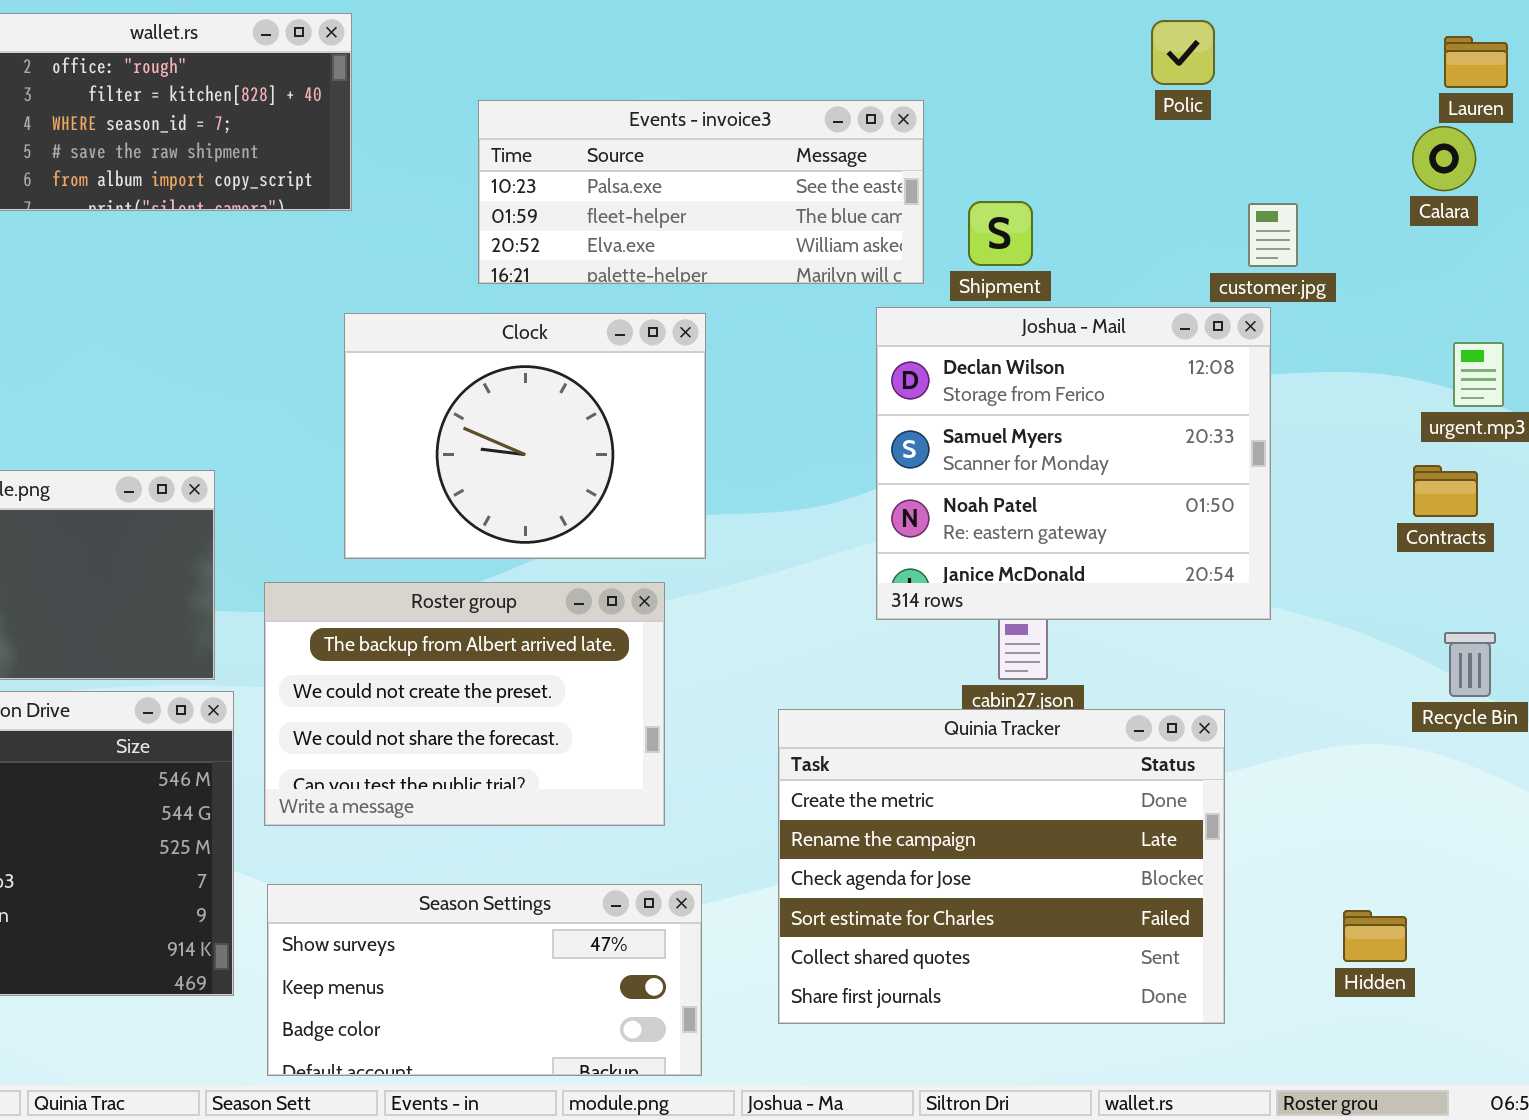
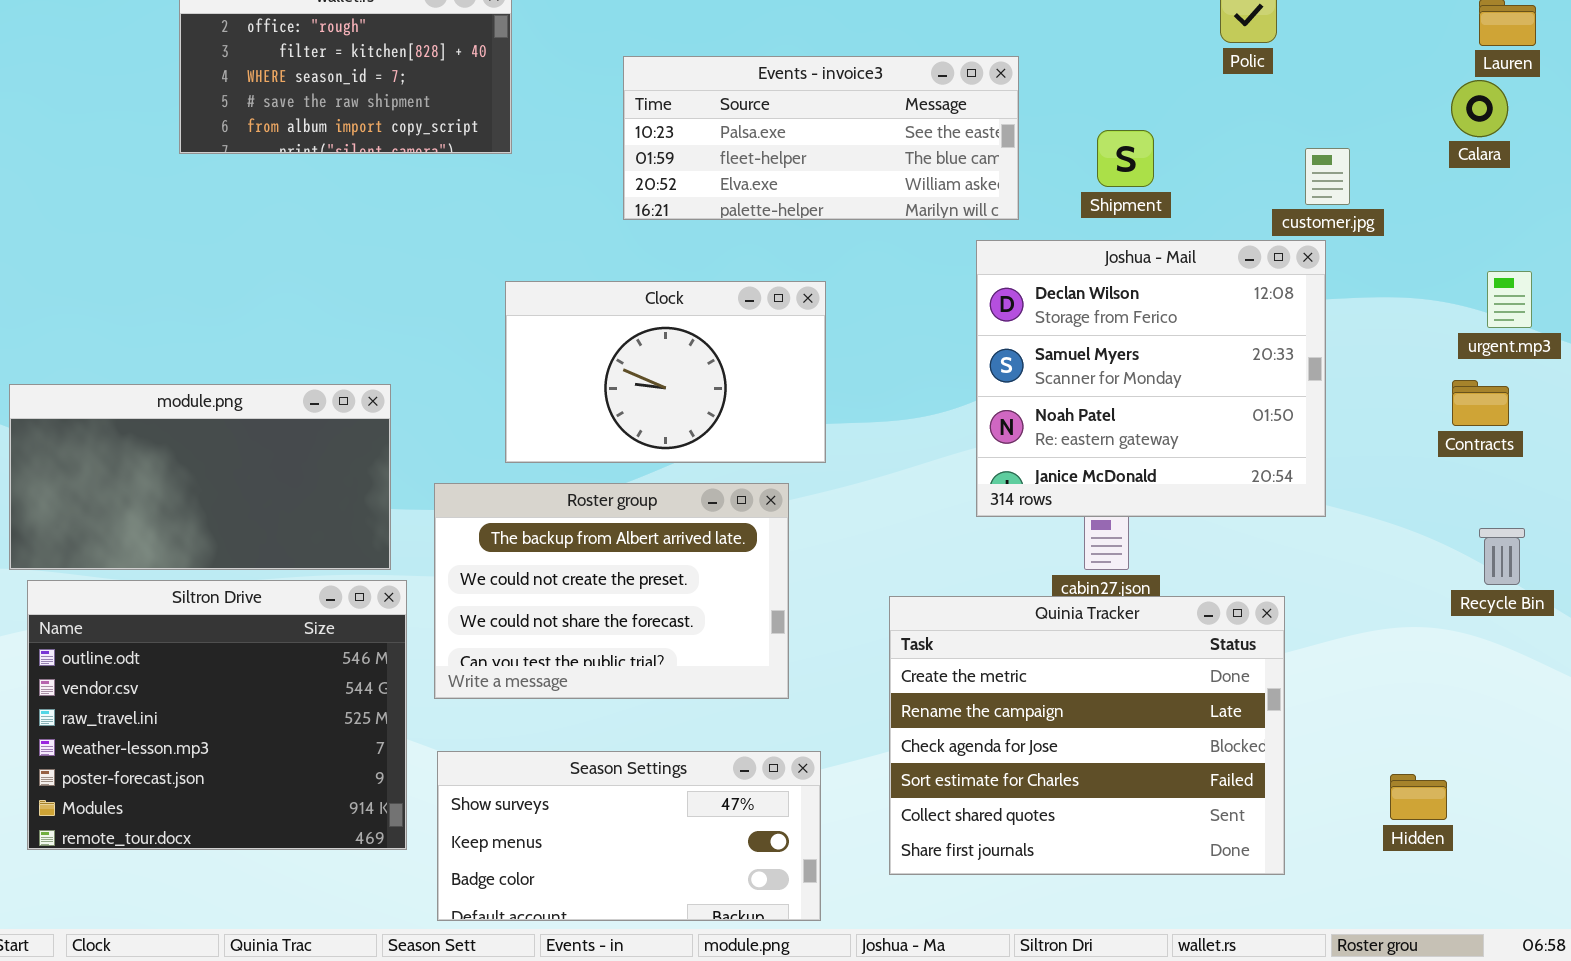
Shipment: [968,201,1033,266] -> [1097,130,1154,187], moved
Clock: [344,313,706,559] -> [505,281,826,463], resized

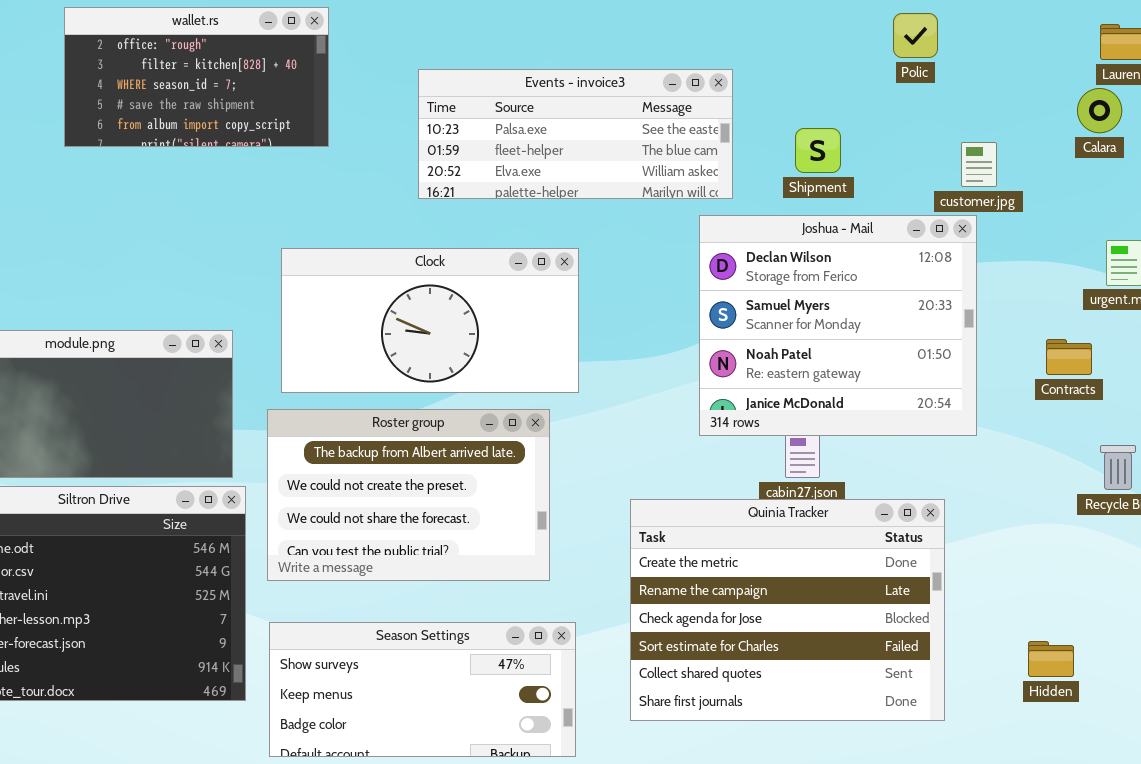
Clock: [505,281,826,463] -> [281,248,579,393], resized
Contracts: [1452,380,1509,426] -> [1046,339,1092,375], moved

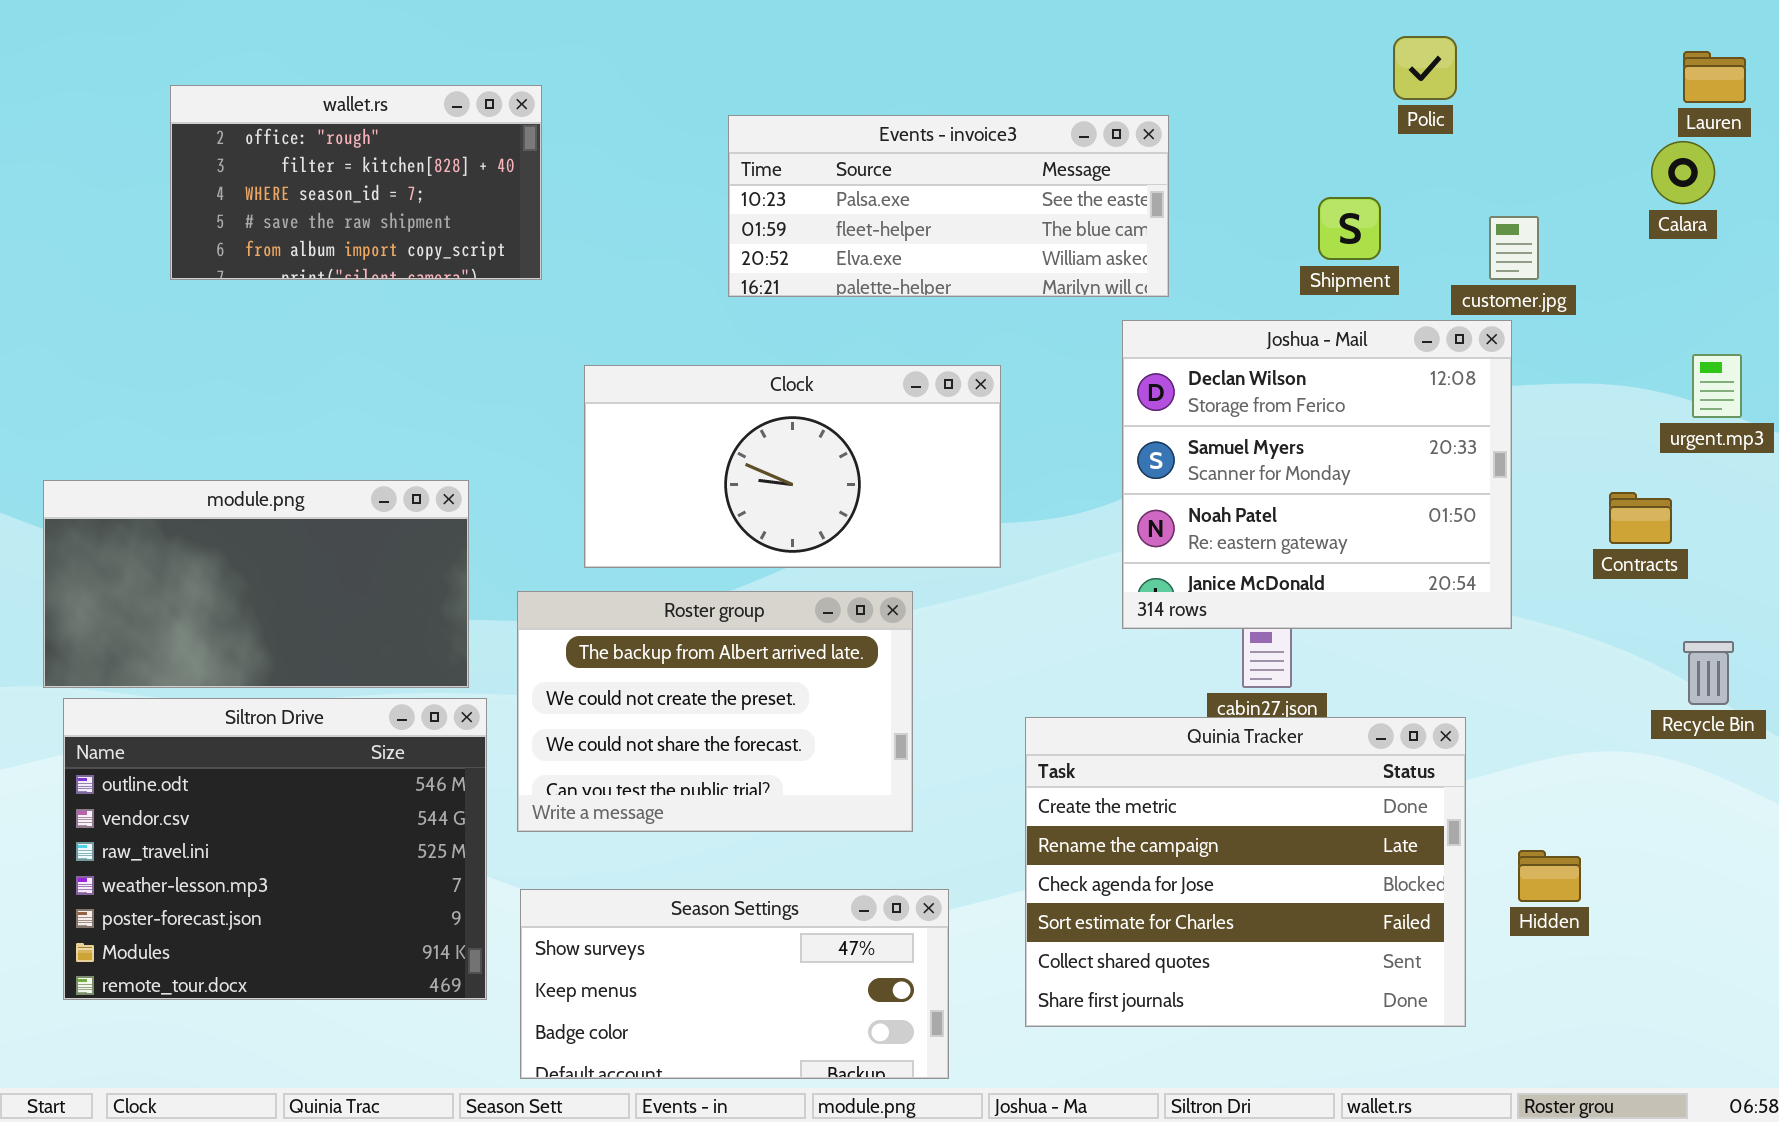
wallet.rs: [64,7,329,147] -> [170,85,542,280], moved
Shipment: [795,128,841,173] -> [1318,197,1381,260], moved
Clock: [281,248,579,393] -> [584,365,1001,568], moved
Hidden: [1028,641,1074,677] -> [1518,850,1581,902], moved

